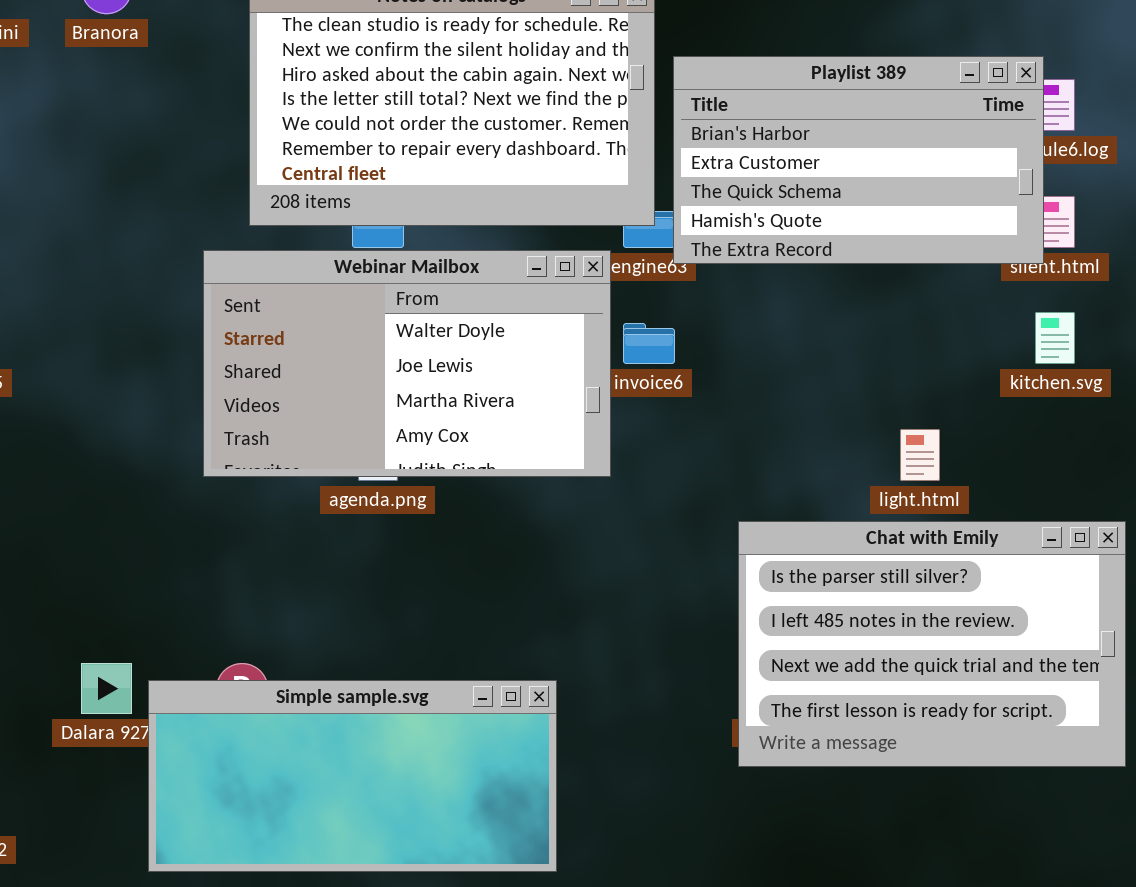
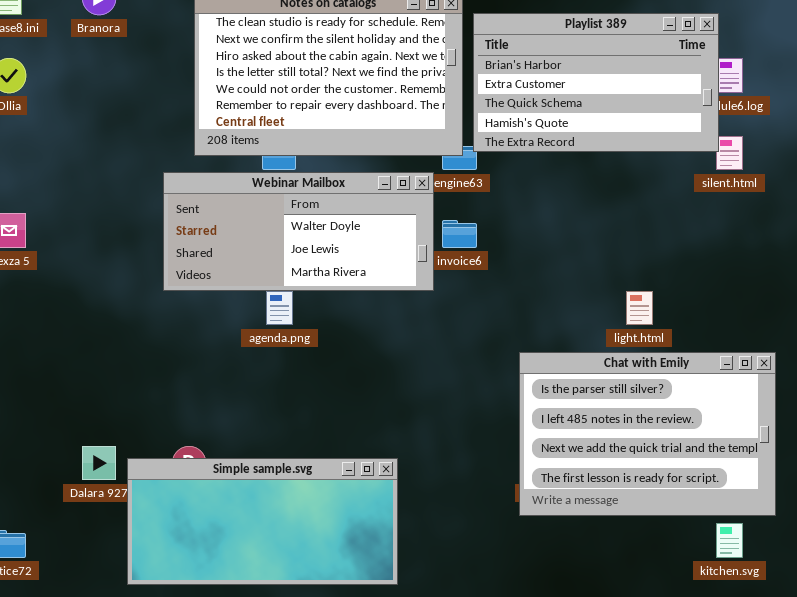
Playlist 389: [673,56,1044,264] -> [473,13,719,152], moved
Webinar Mailbox: [203,250,611,477] -> [163,172,434,291], resized
kitchen.svg: [1035,312,1075,364] -> [716,523,743,558], moved

